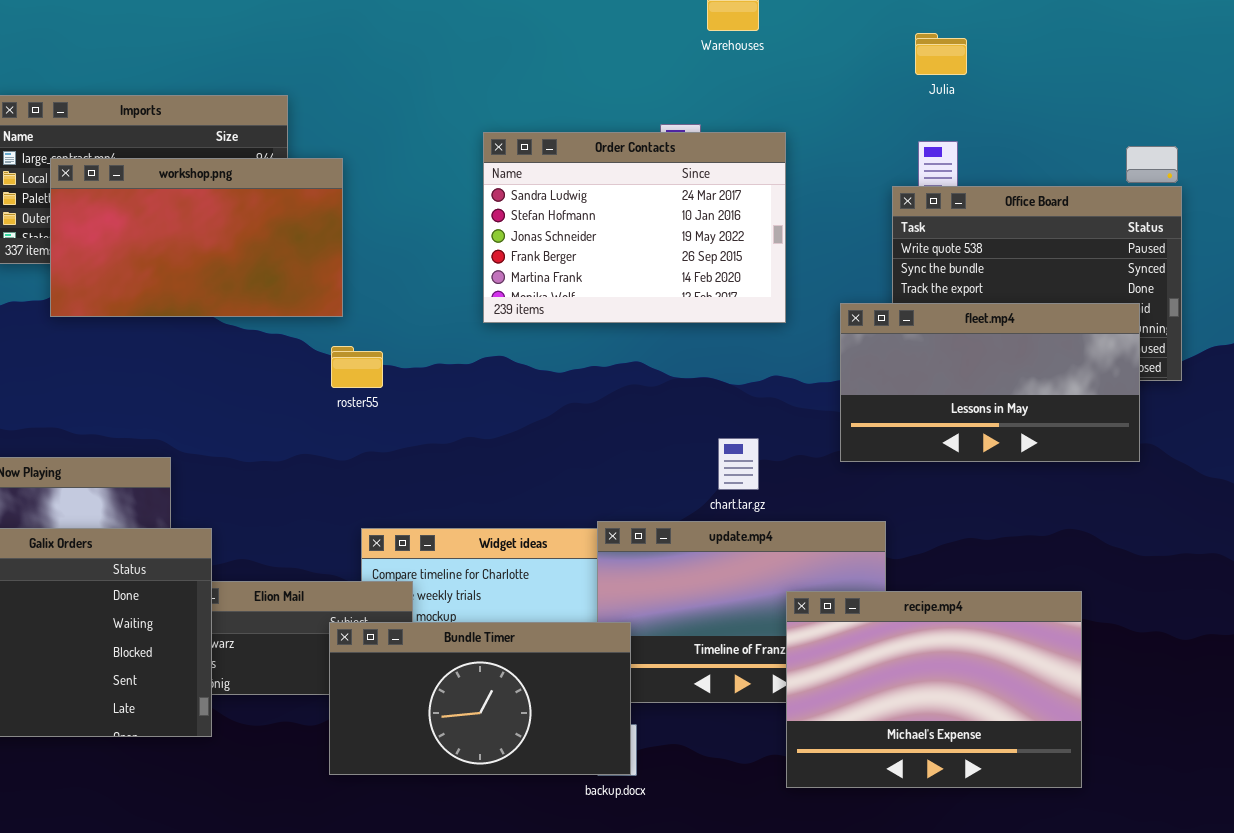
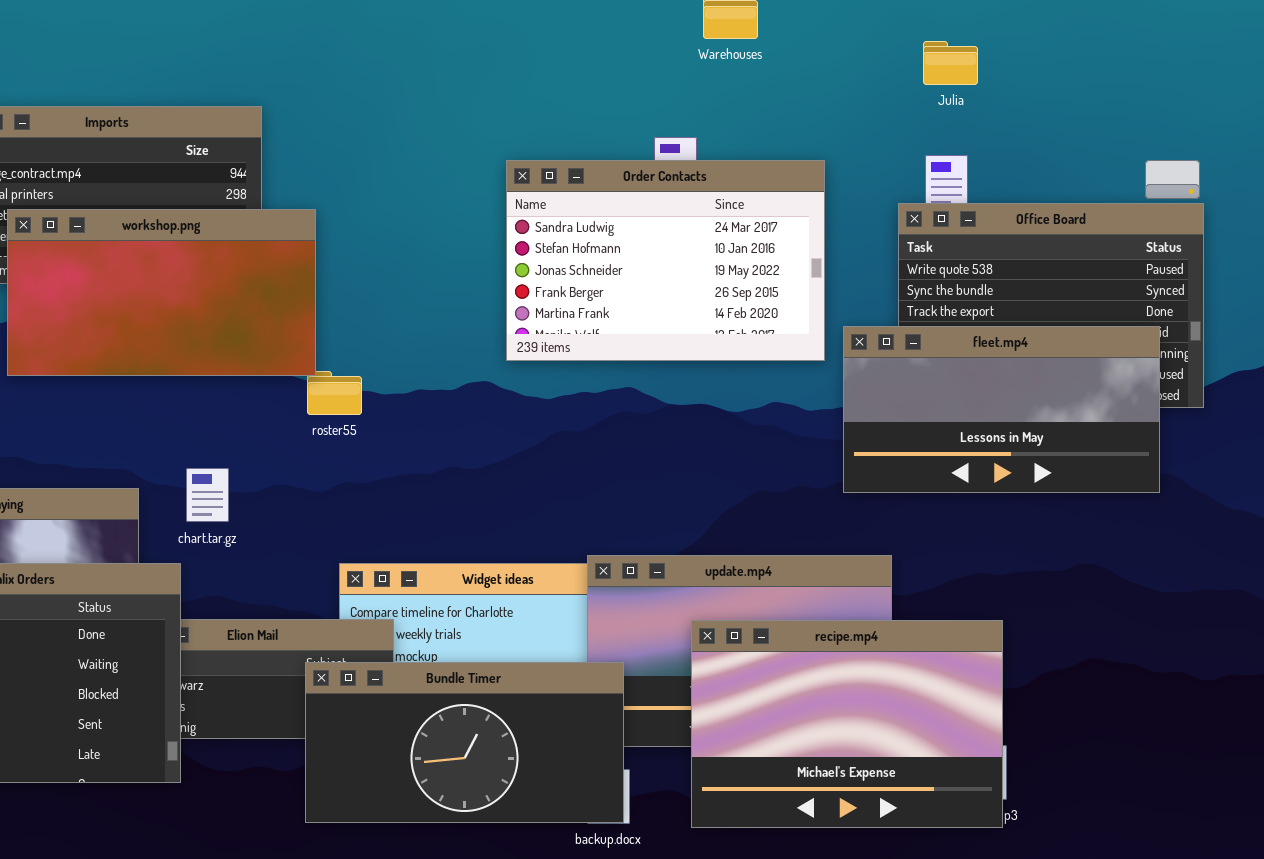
Order Contacts: [483,132,786,323] -> [506,160,825,361], moved
workshop.png: [50,158,343,317] -> [7,209,316,376], moved
chart.tar.gz: [718,438,759,490] -> [186,468,229,522], moved
recipe.mp4: [786,591,1082,788] -> [691,620,1003,828], moved

